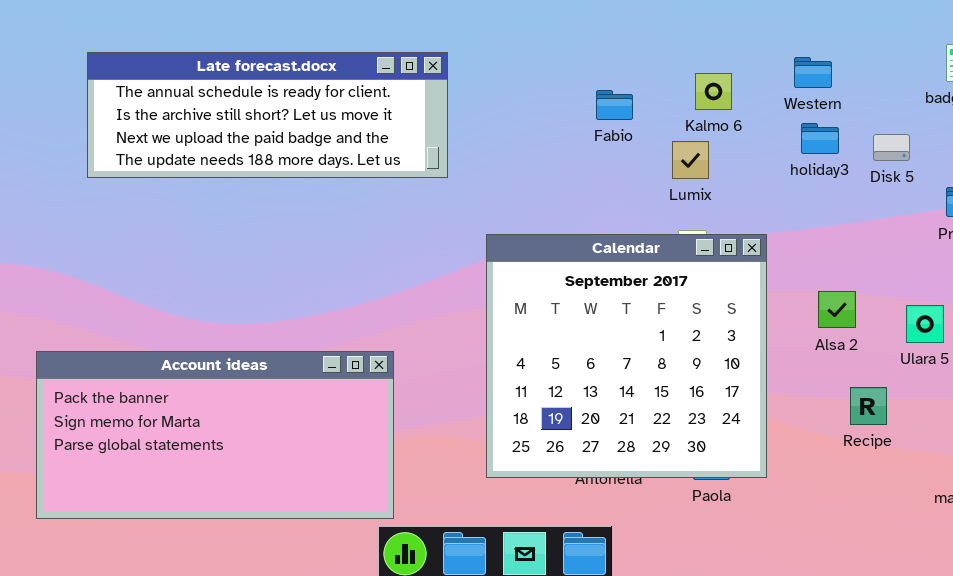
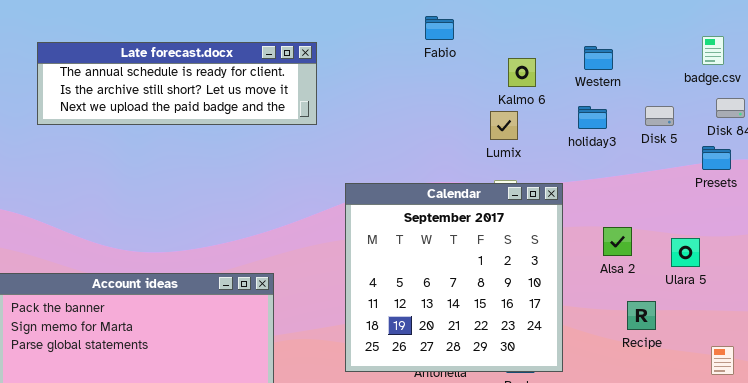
Late forecast.docx: [87,52,448,178] -> [37,42,317,125], resized
Fabio: [596,90,633,120] -> [425,16,454,40], moved
holiday3: [801,123,839,154] -> [578,106,607,129], moved

